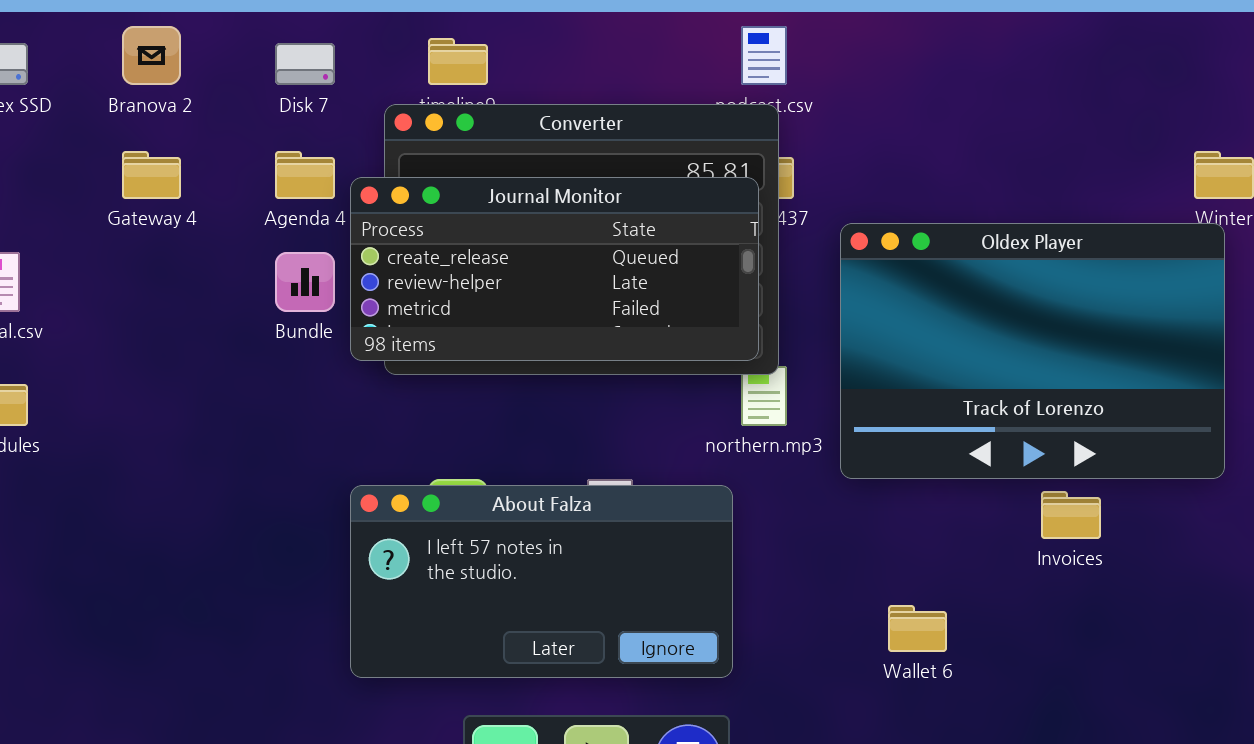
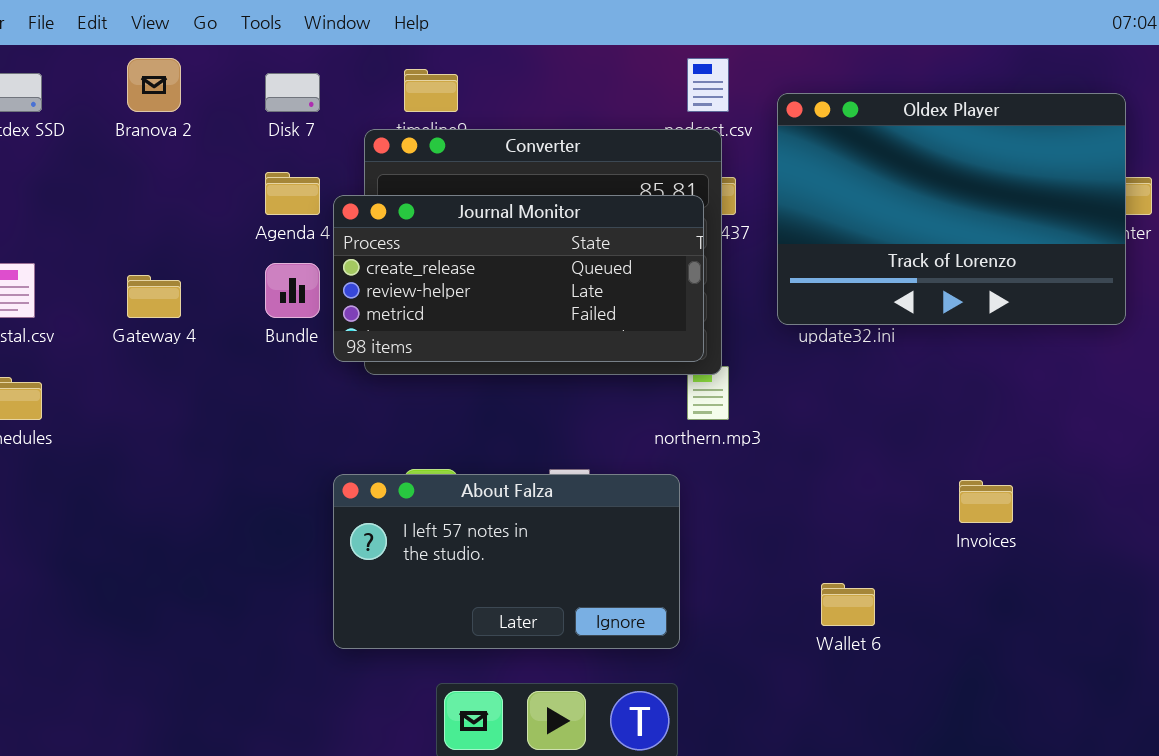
Gateway 4: [122,151,181,199] -> [127,275,181,318], moved
Oldex Player: [840,223,1225,479] -> [777,93,1126,325], moved

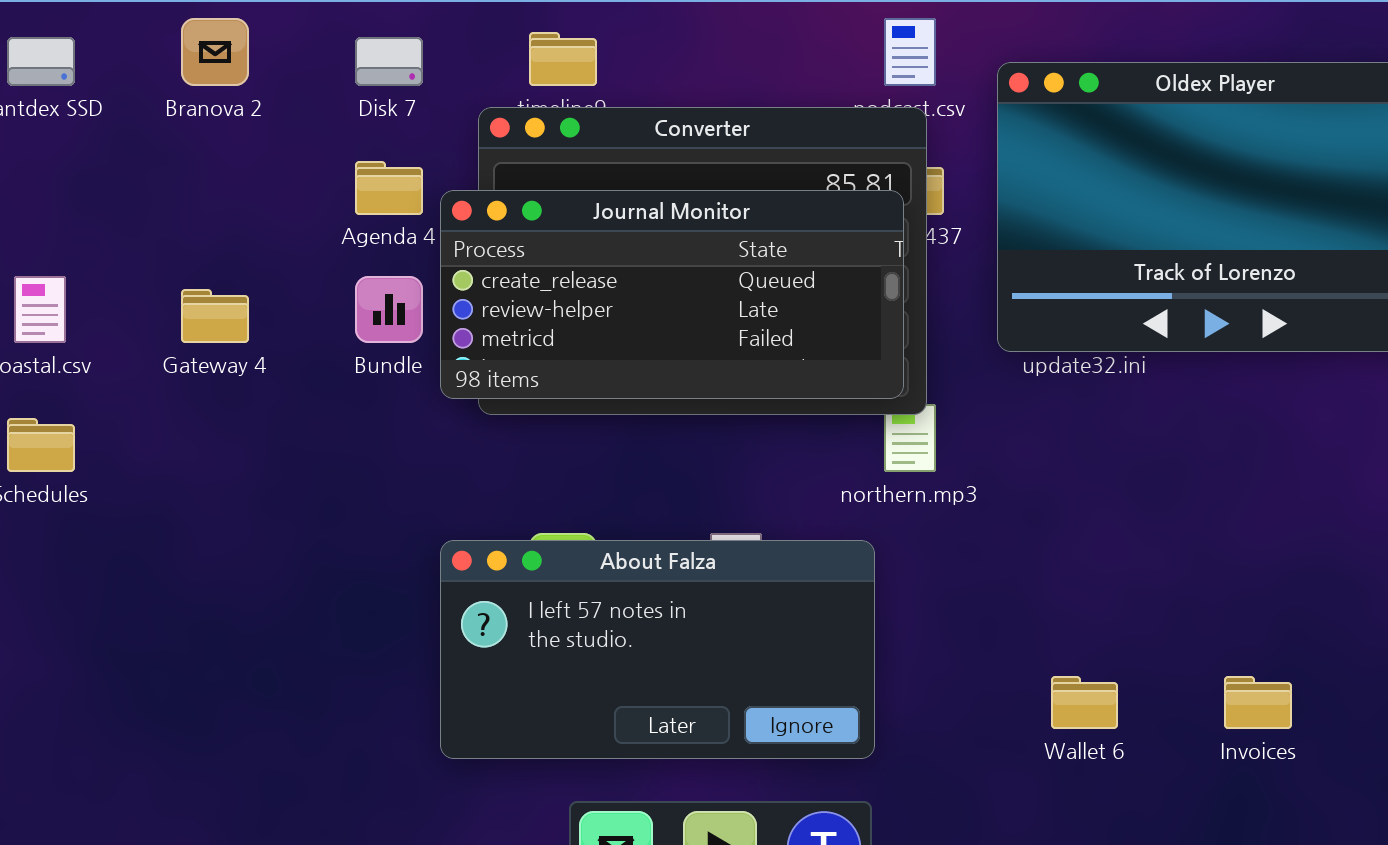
Invoices: [959,480,1013,523] -> [1224,676,1292,729], moved

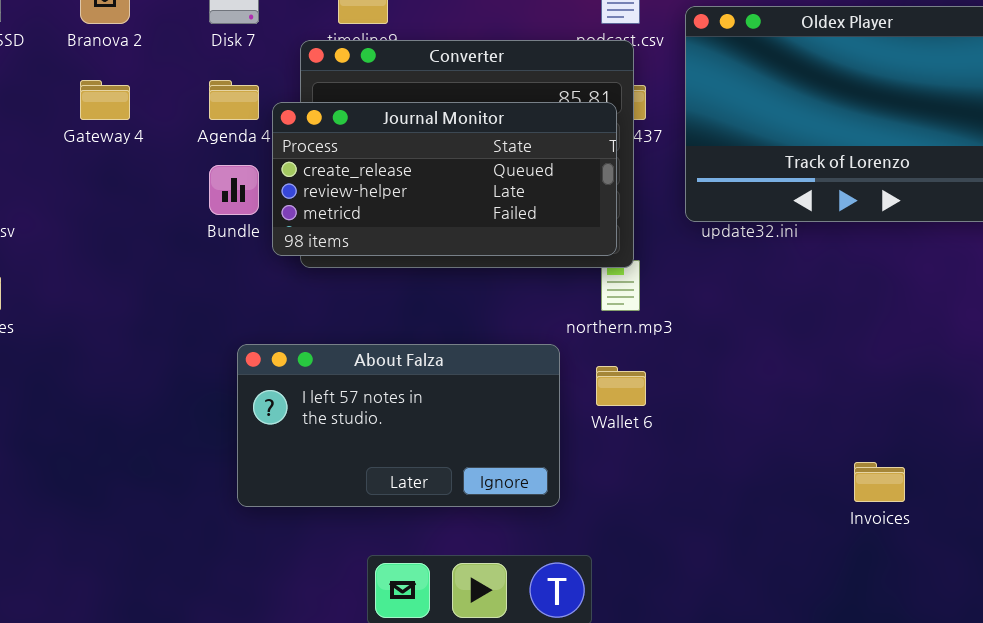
Gateway 4: [181,289,249,343] -> [80,80,130,120], moved
About Falza: [440,540,875,759] -> [237,344,560,507], moved
Wallet 6: [1051,676,1118,729] -> [596,366,646,406], moved

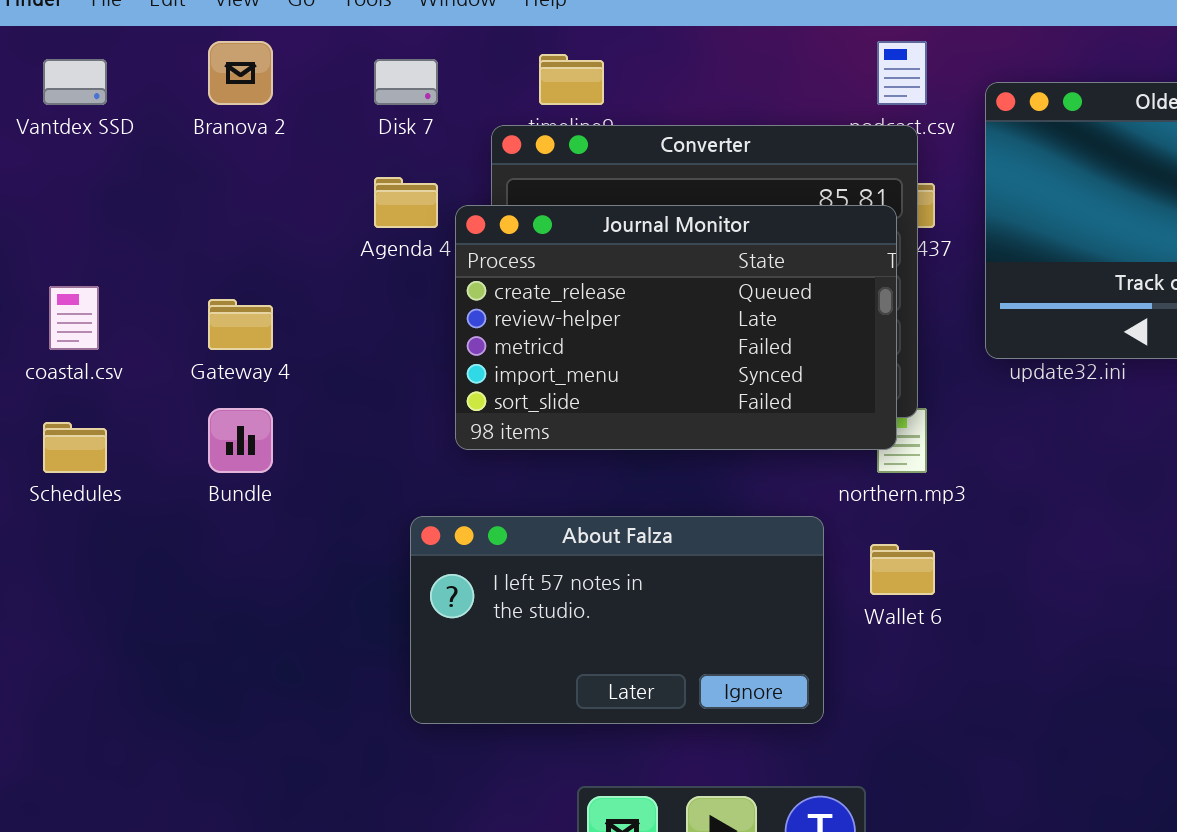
Gateway 4: [80,80,130,120] -> [208,299,273,350], moved
Journal Monitor: [272,102,617,256] -> [455,205,897,450], resized
Bundle: [209,165,259,215] -> [208,408,273,473], moved

